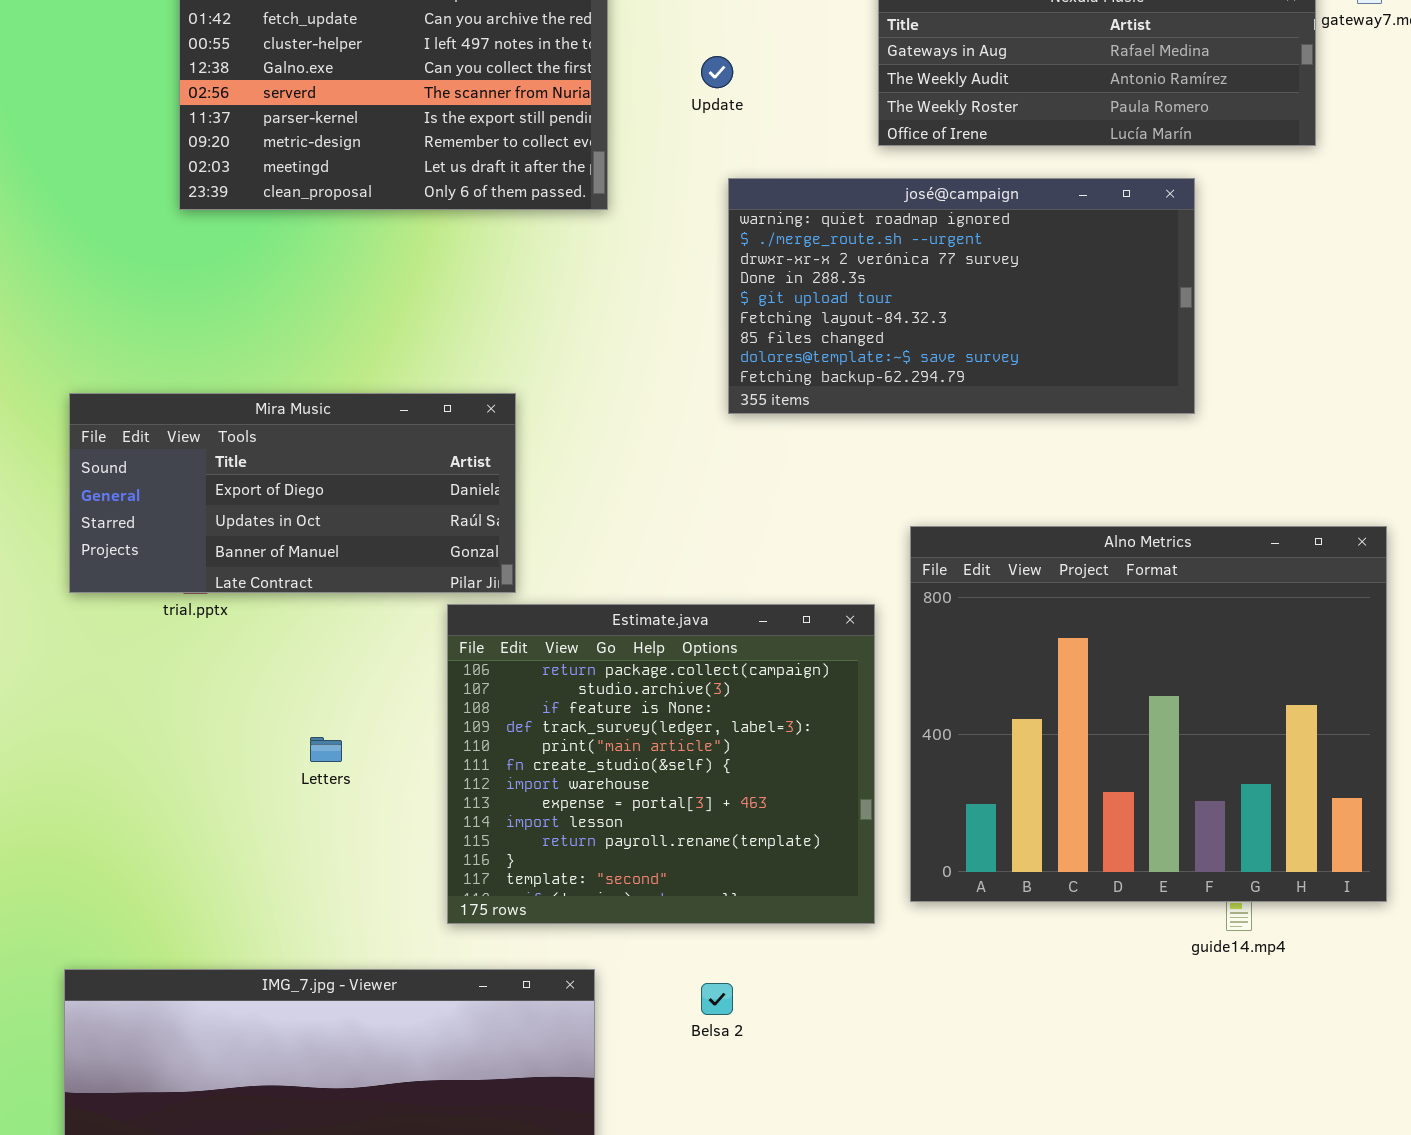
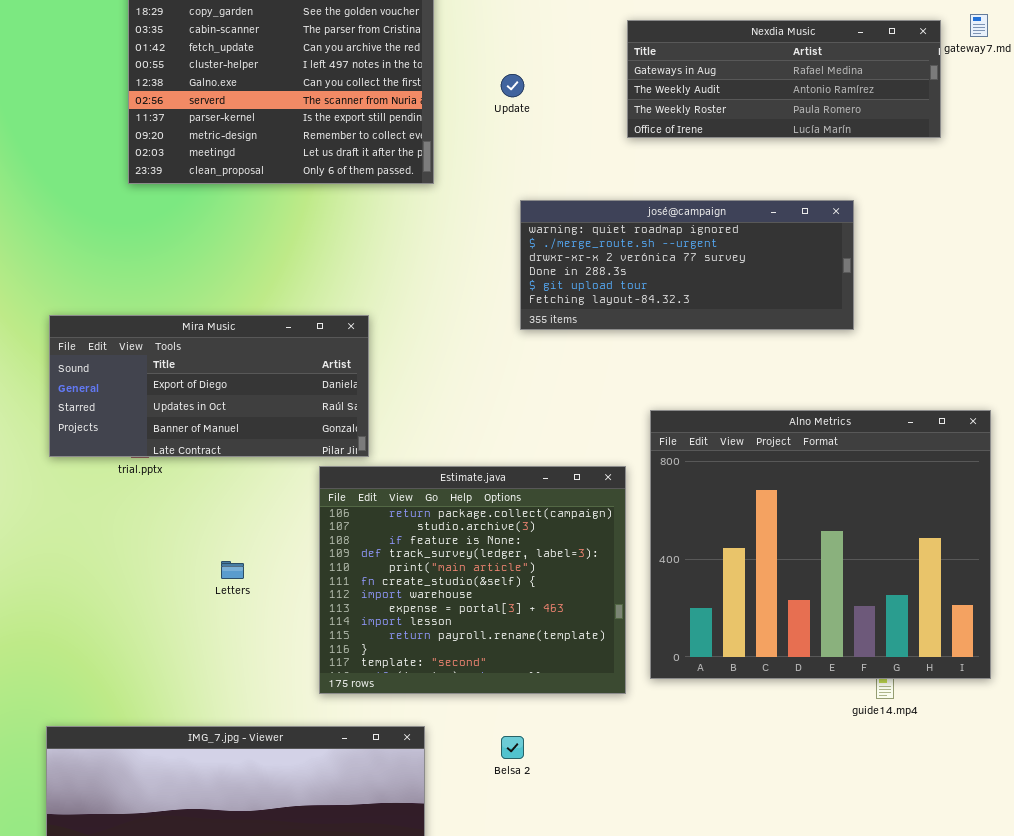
josé@campaign: [728,178,1195,414] -> [520,200,854,330], resized

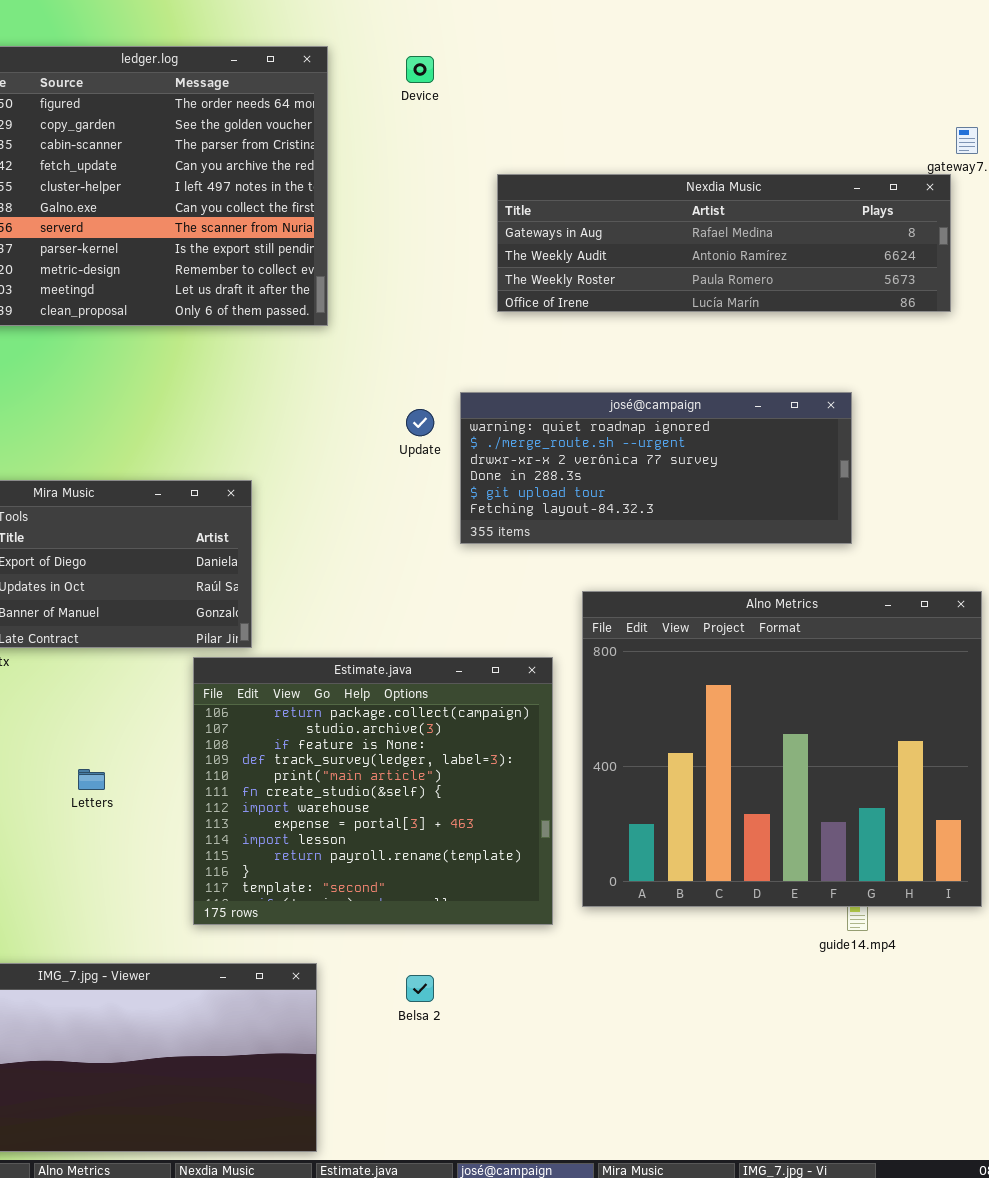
Nexdia Music: [627,20,941,138] -> [497,174,951,312], moved, resized
Update: [501,74,524,97] -> [406,409,434,436], moved
josé@campaign: [520,200,854,330] -> [460,392,852,544], moved

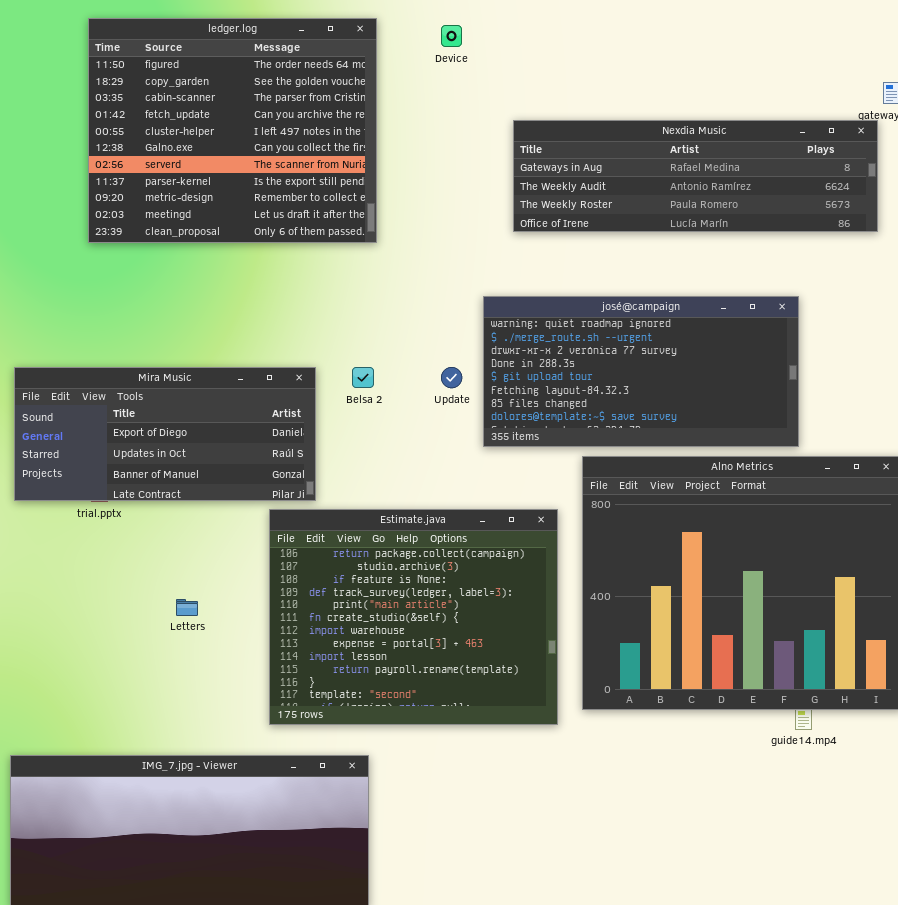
josé@campaign: [460,392,852,544] -> [483,296,799,447], resized
Update: [406,409,434,436] -> [441,367,462,388], moved
Belsa 2: [406,975,434,1002] -> [352,367,374,388], moved

